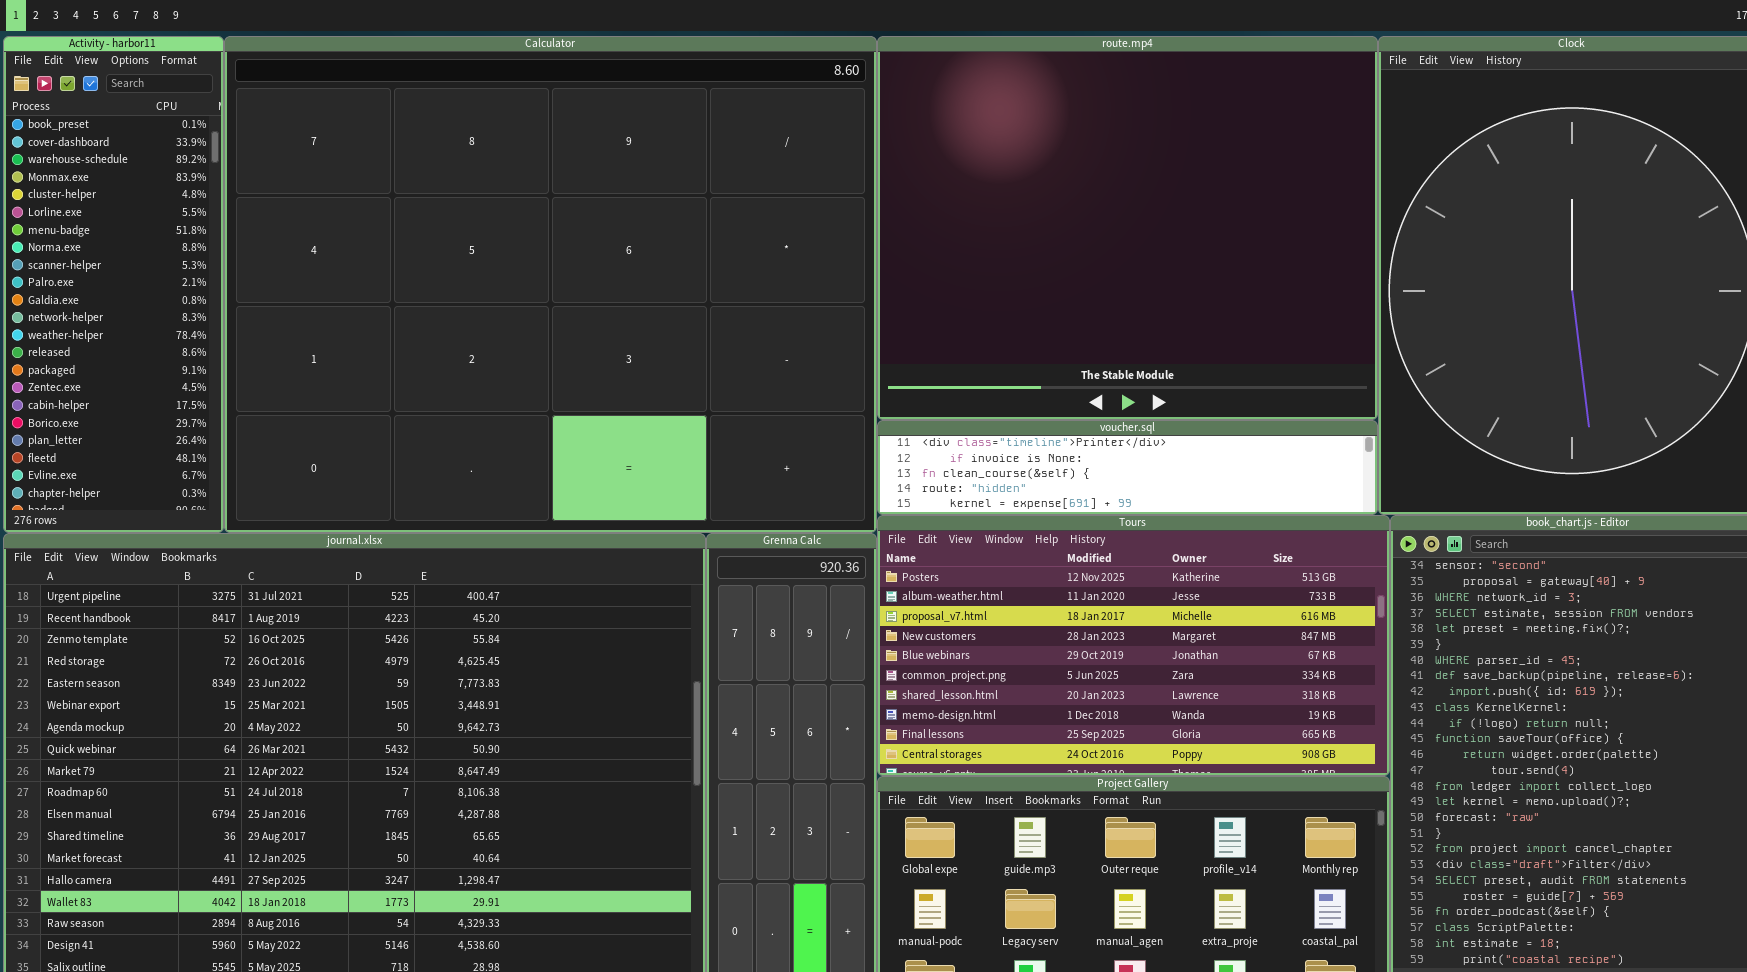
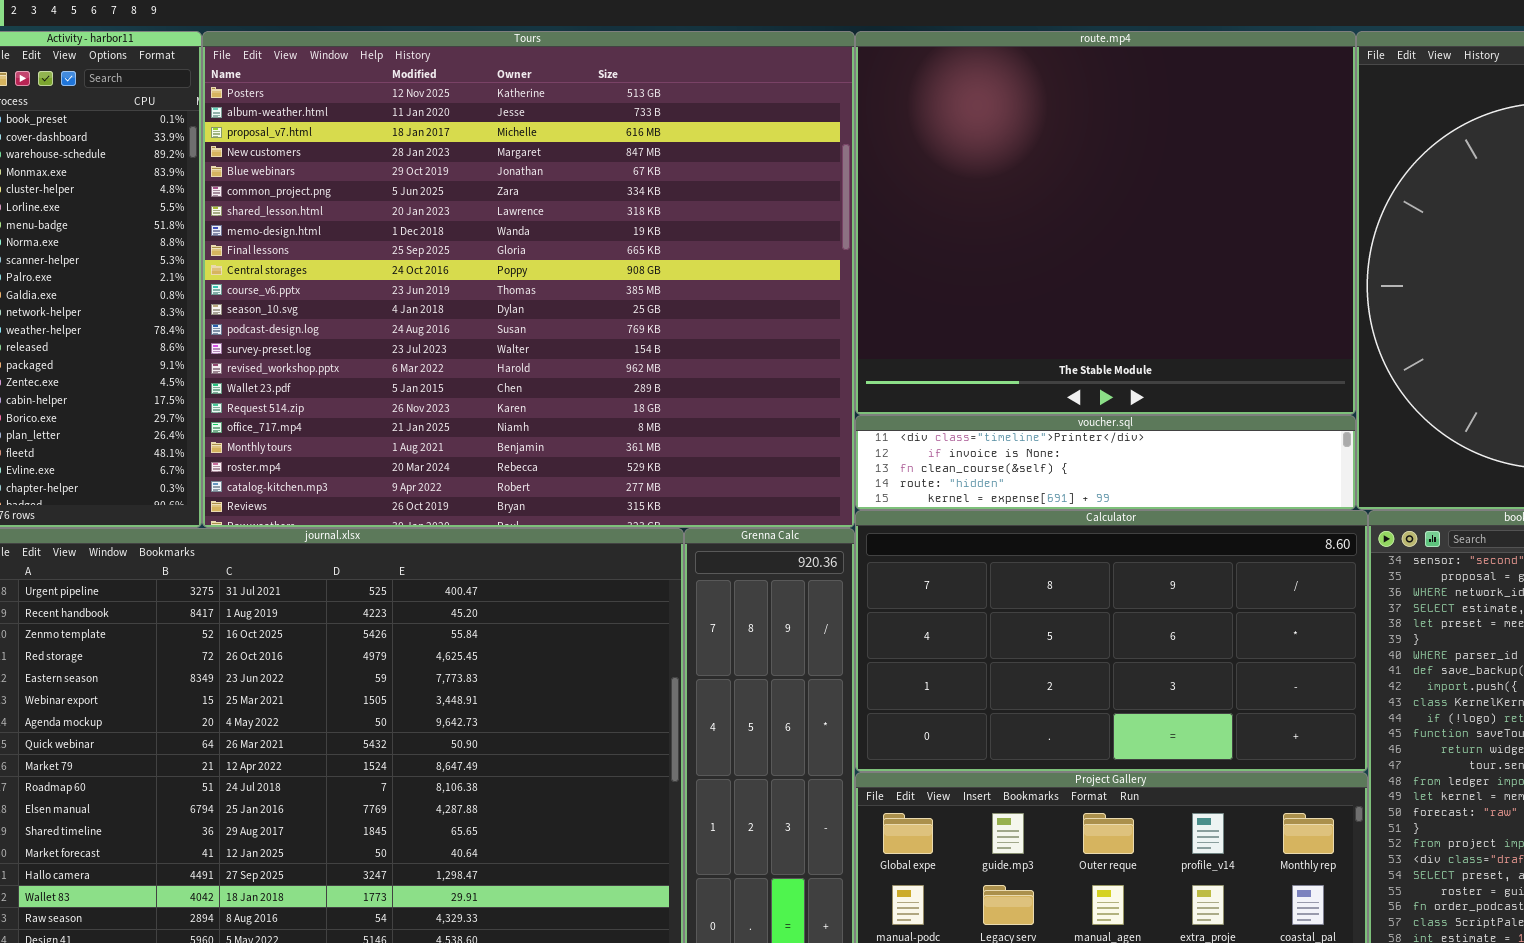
Calculator: [224,36,877,533] -> [855,510,1368,772], moved, resized
Tours: [877,515,1390,776] -> [202,31,855,528], moved, resized

